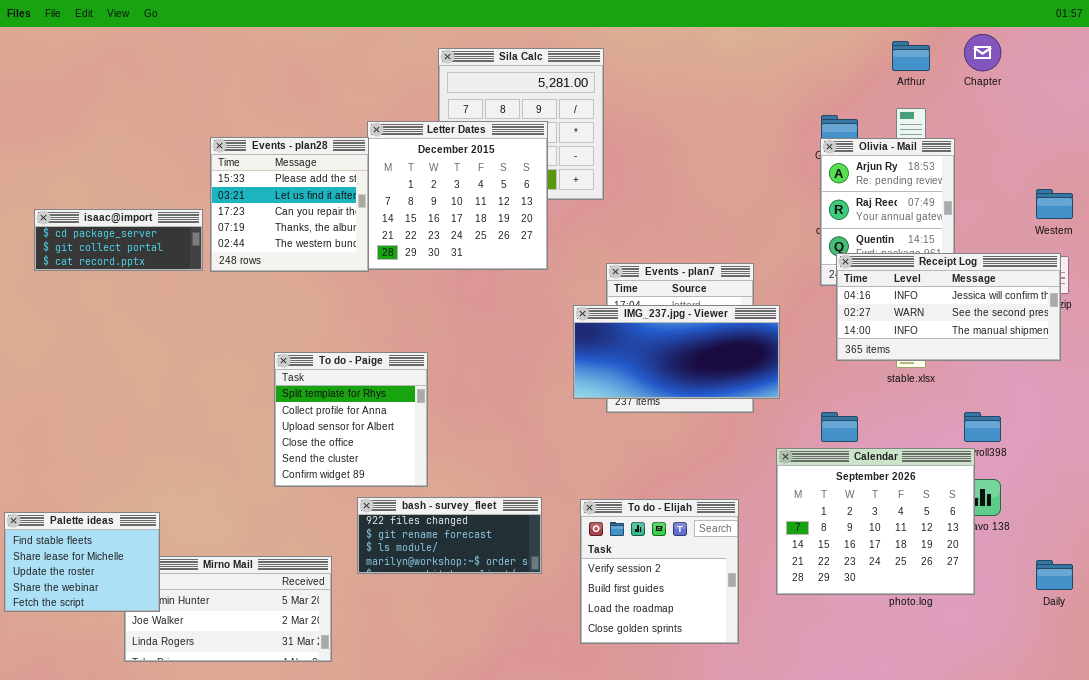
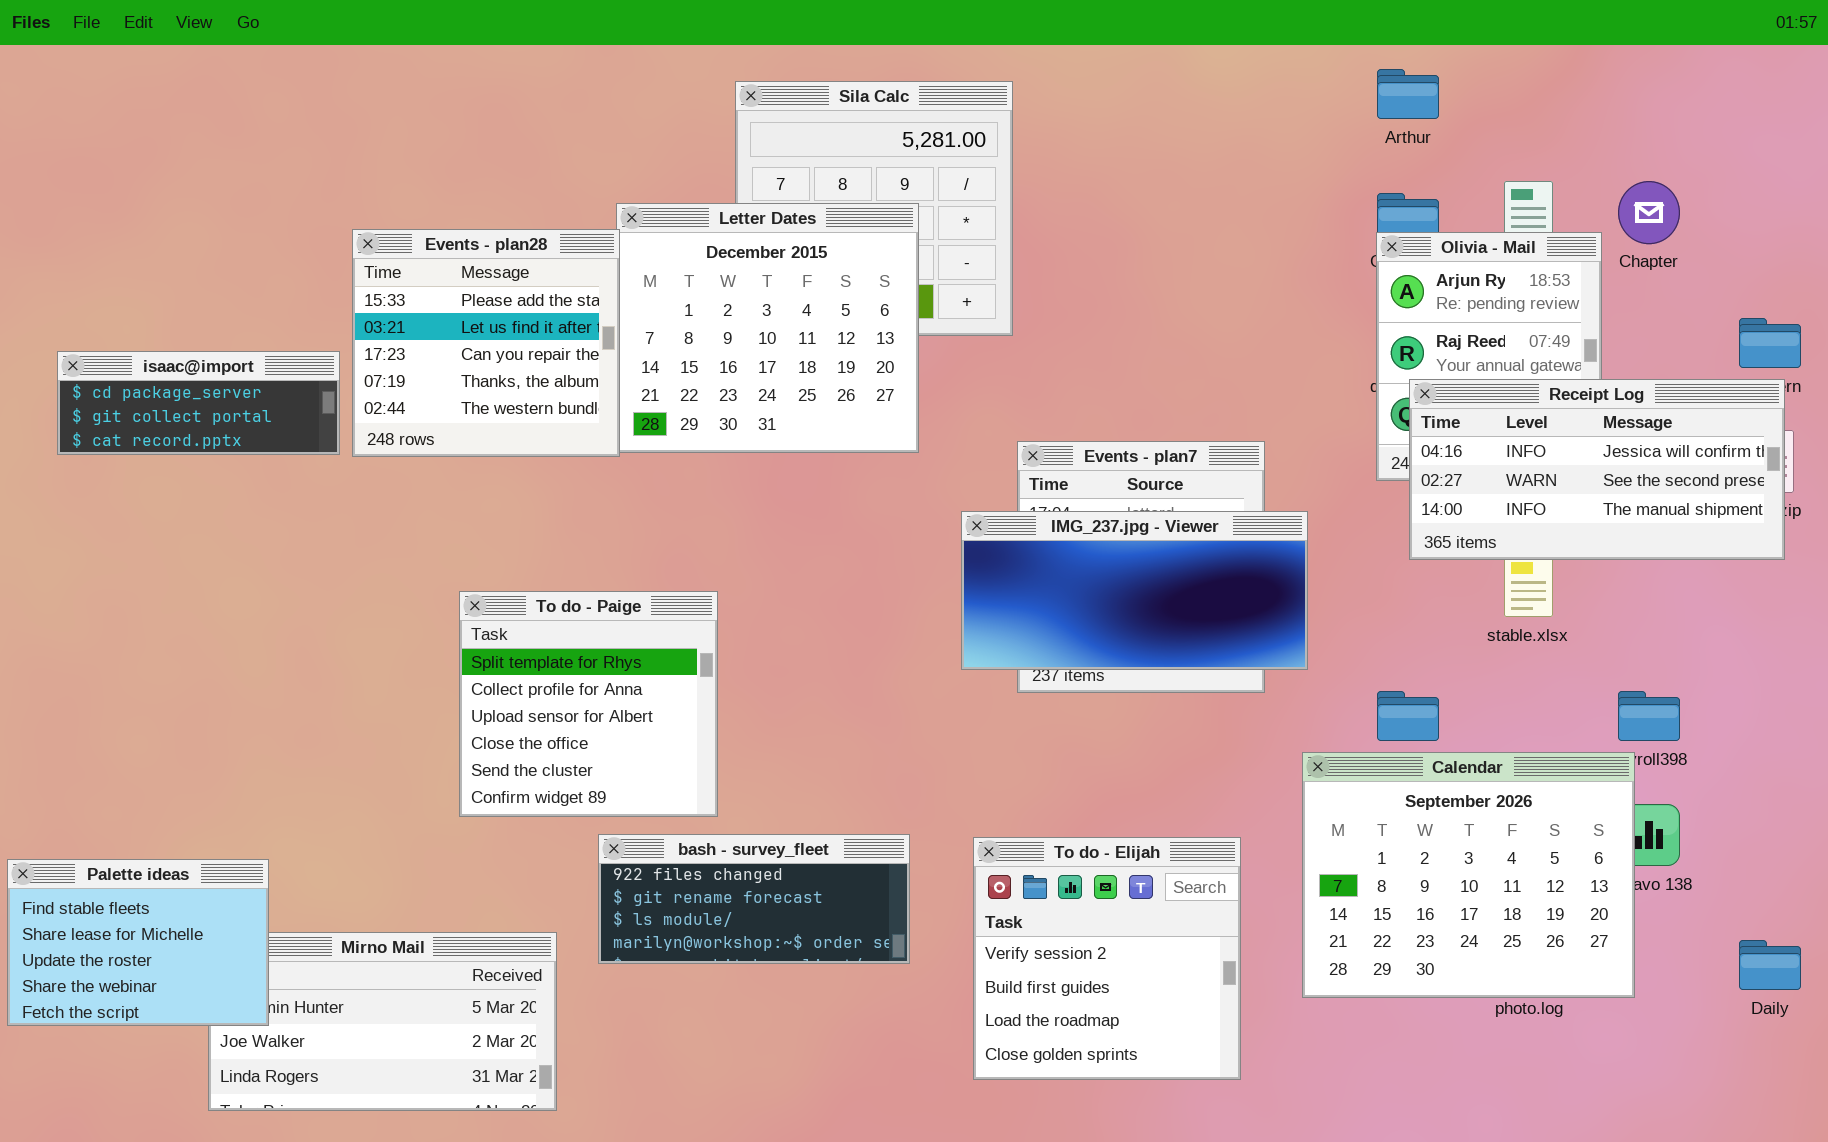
Chapter: [964,34,1001,71] -> [1618,181,1680,244], moved
Arthur: [892,41,930,71] -> [1377,69,1439,119], moved
Receipt Log: [836,253,1061,361] -> [1409,379,1785,560], moved

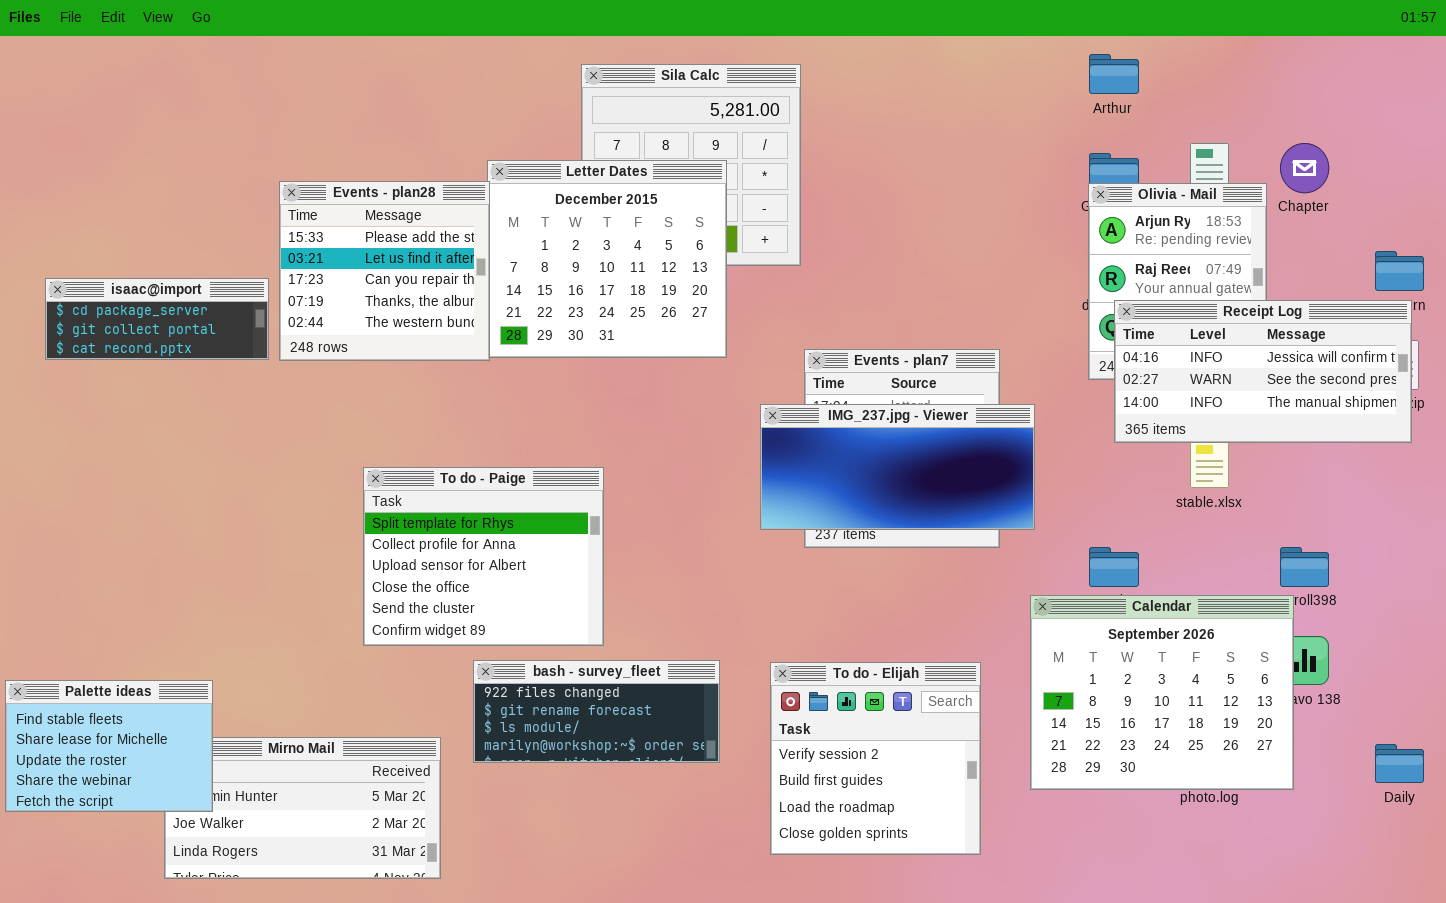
To do - Paige: [459,591,718,817] -> [363,467,604,646], resized

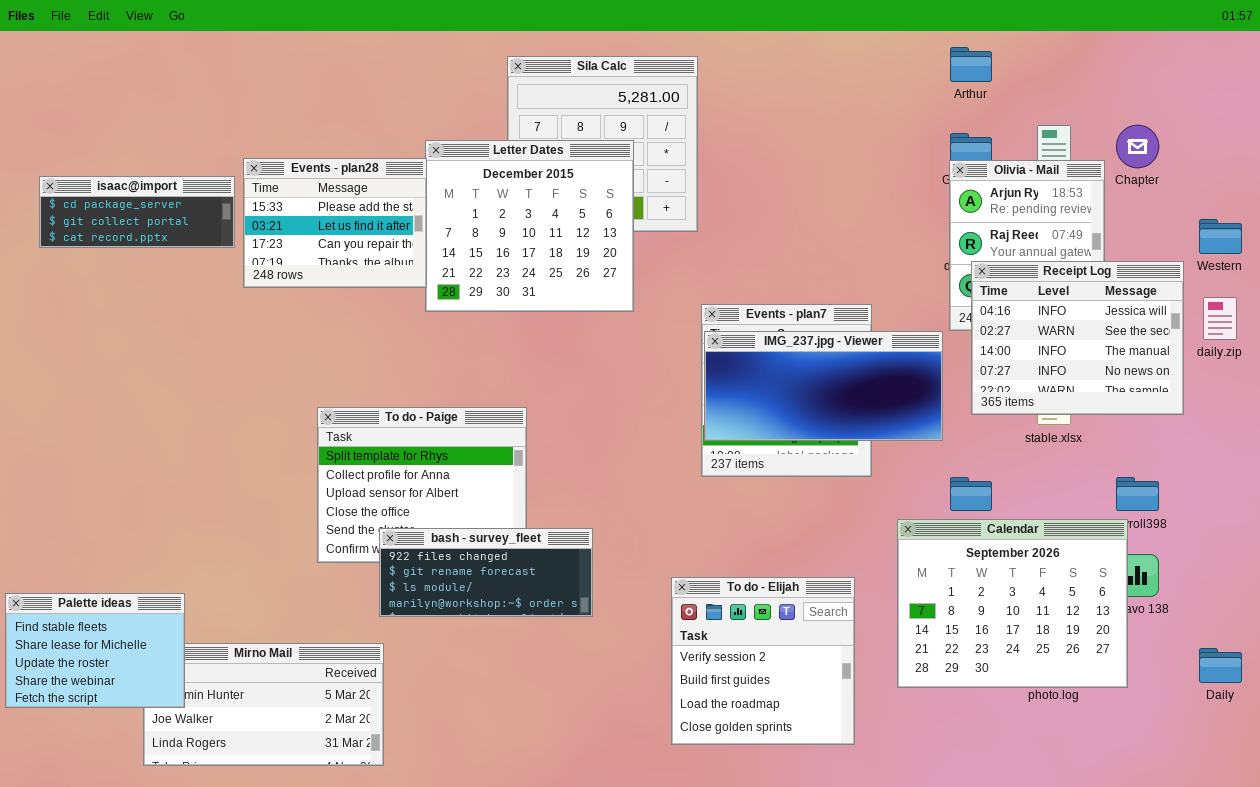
Events - plan28: [279,181,490,361] -> [243,158,427,288], resized
isaac@import: [45,278,269,360] -> [39,176,235,248], moved
Receipt Log: [1114,300,1412,443] -> [971,261,1184,415], resized
IMG_237.jpg - Viewer: [760,404,1035,530] -> [704,331,943,441], moved
bash - survey_fleet: [473,660,720,763] -> [379,528,593,617], moved

